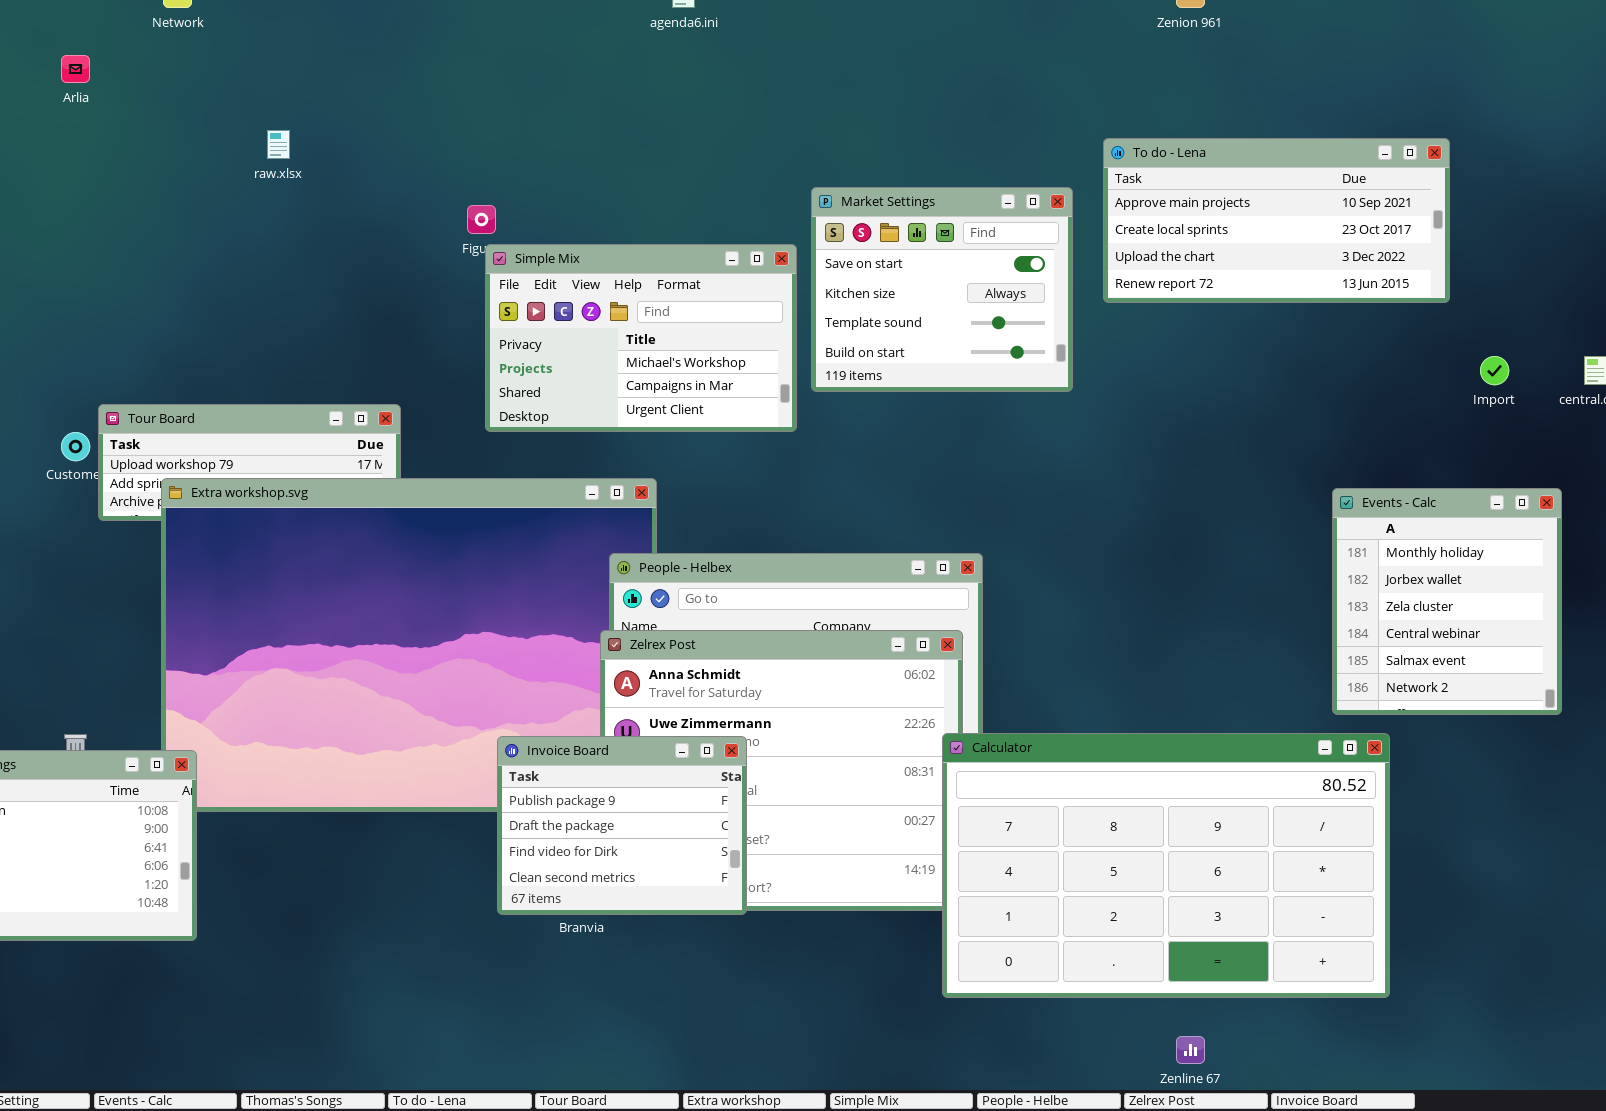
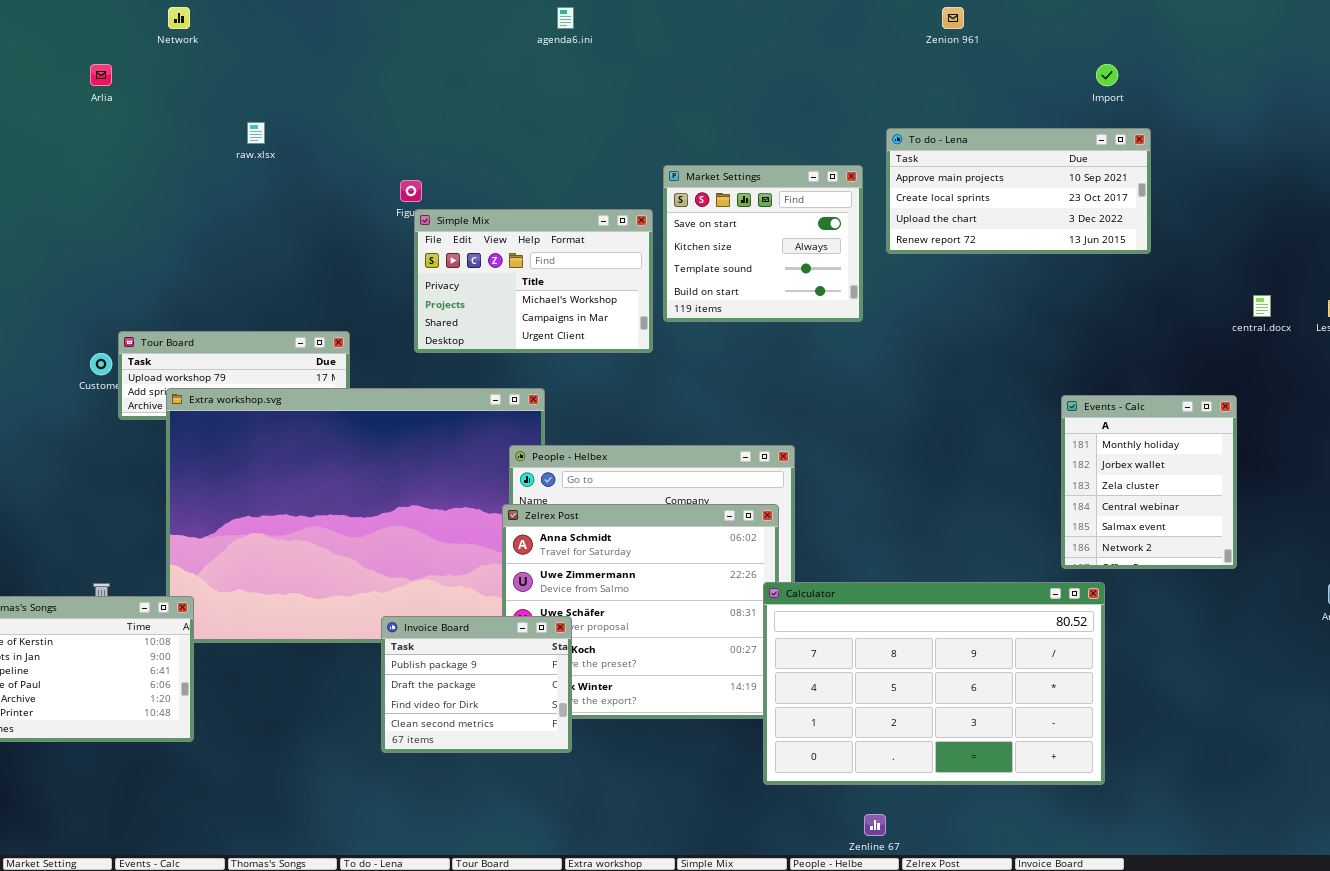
Import: [1480,356,1509,385] -> [1096,64,1118,86], moved
Invoice Board: [497,736,747,915] -> [381,616,572,753], moved
Zenline 67: [1176,1036,1205,1064] -> [864,814,886,836], moved

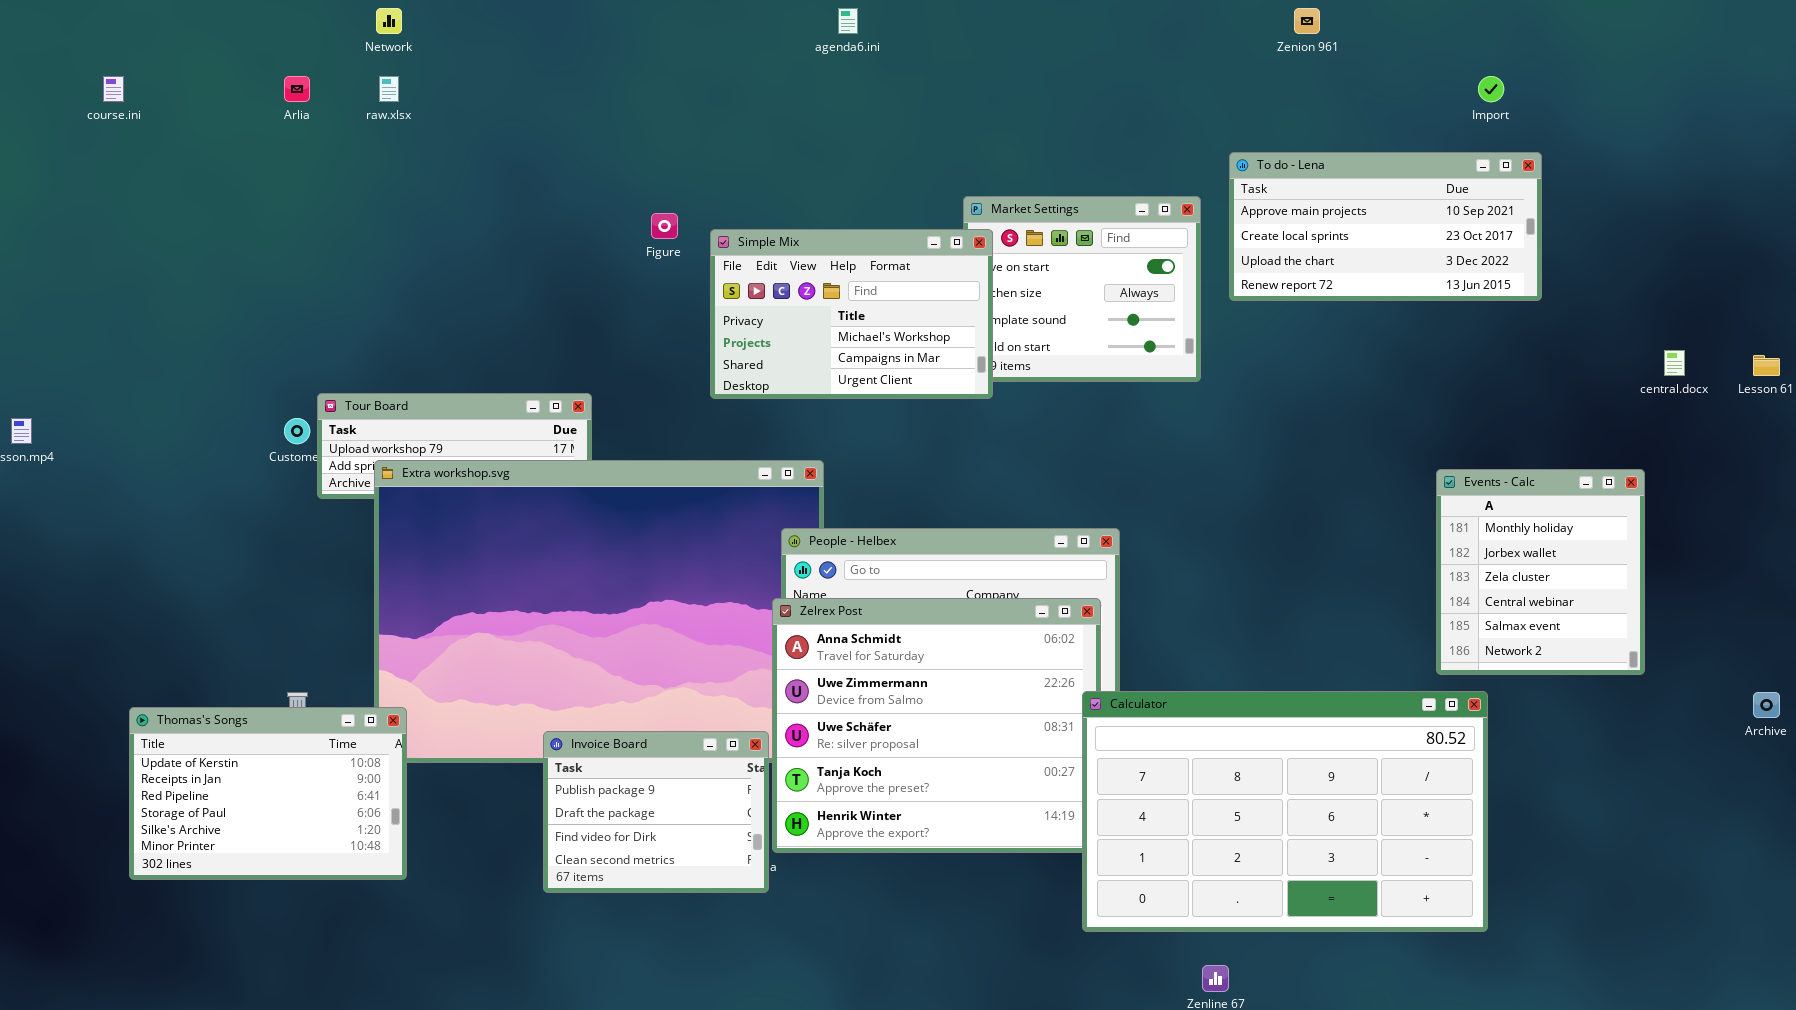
raw.xlsx: [247,122,265,144] -> [379,76,399,102], moved
Simple Mix: [414,209,653,353] -> [710,229,993,399], moved
Invoice Board: [381,616,572,753] -> [543,731,769,893], moved

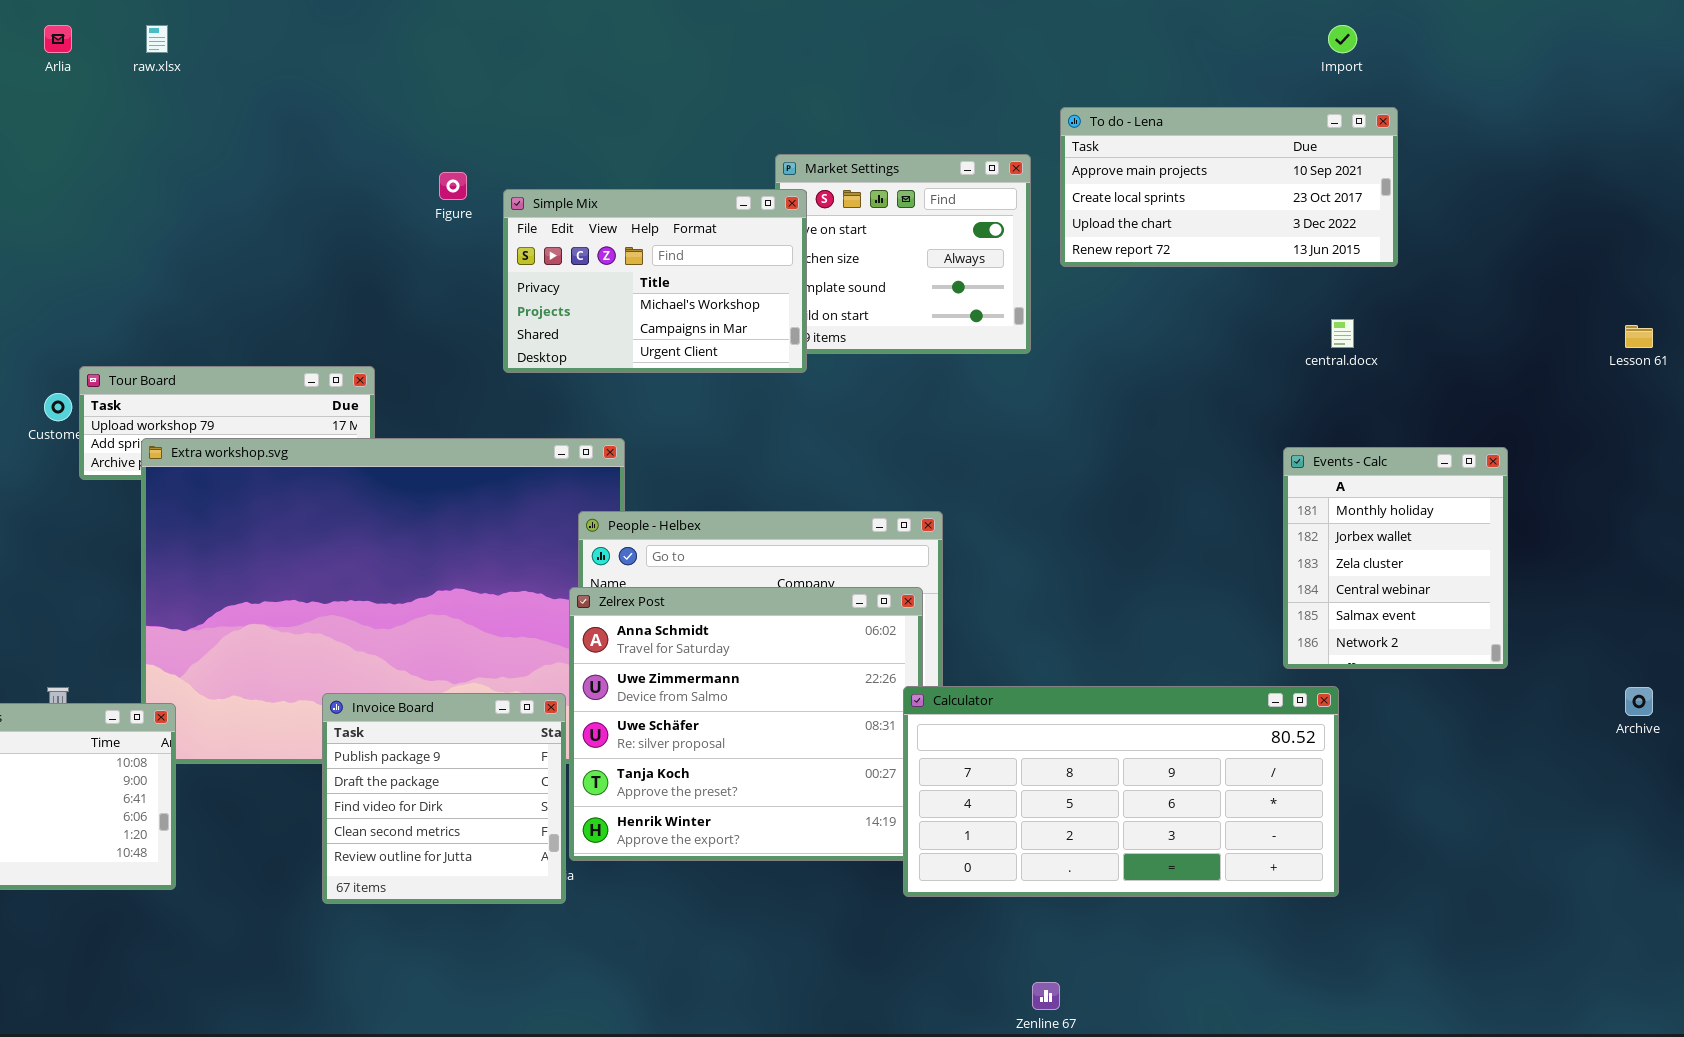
central.docx: [1664,350,1685,376] -> [1331,319,1354,348], moved
Calculator: [1082,691,1488,932] -> [903,686,1339,897], resized
Invoice Board: [543,731,769,893] -> [322,693,566,904], resized

